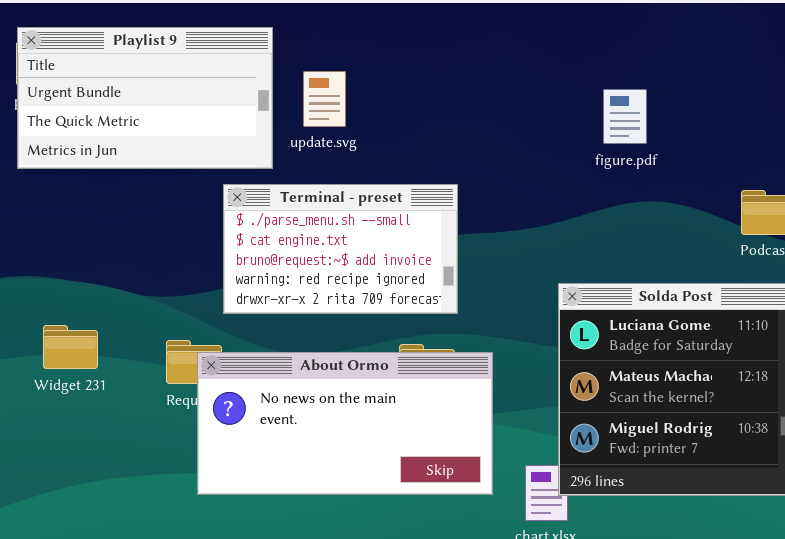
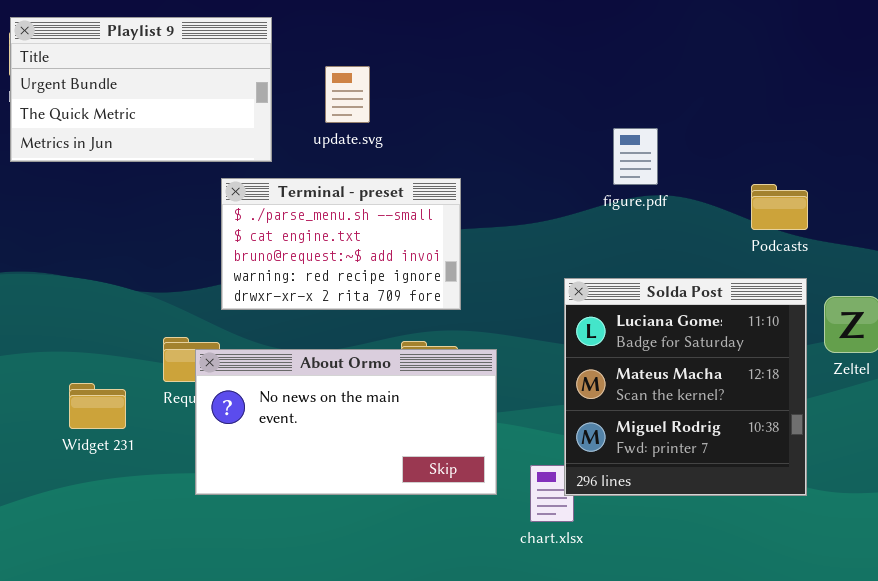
update.svg: [303,71,346,127] -> [325,66,370,123], moved
figure.pdf: [603,89,647,144] -> [613,128,658,185], moved
Widget 231: [43,325,98,369] -> [69,383,126,429], moved

